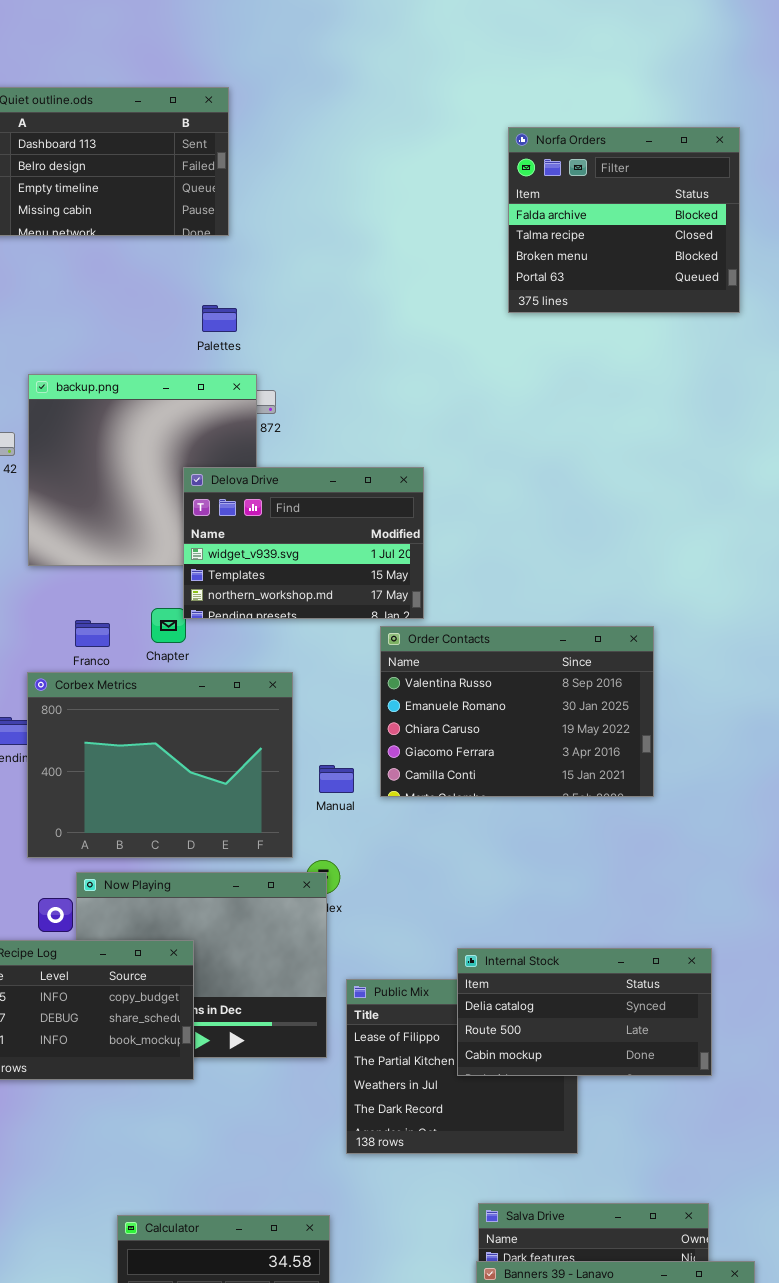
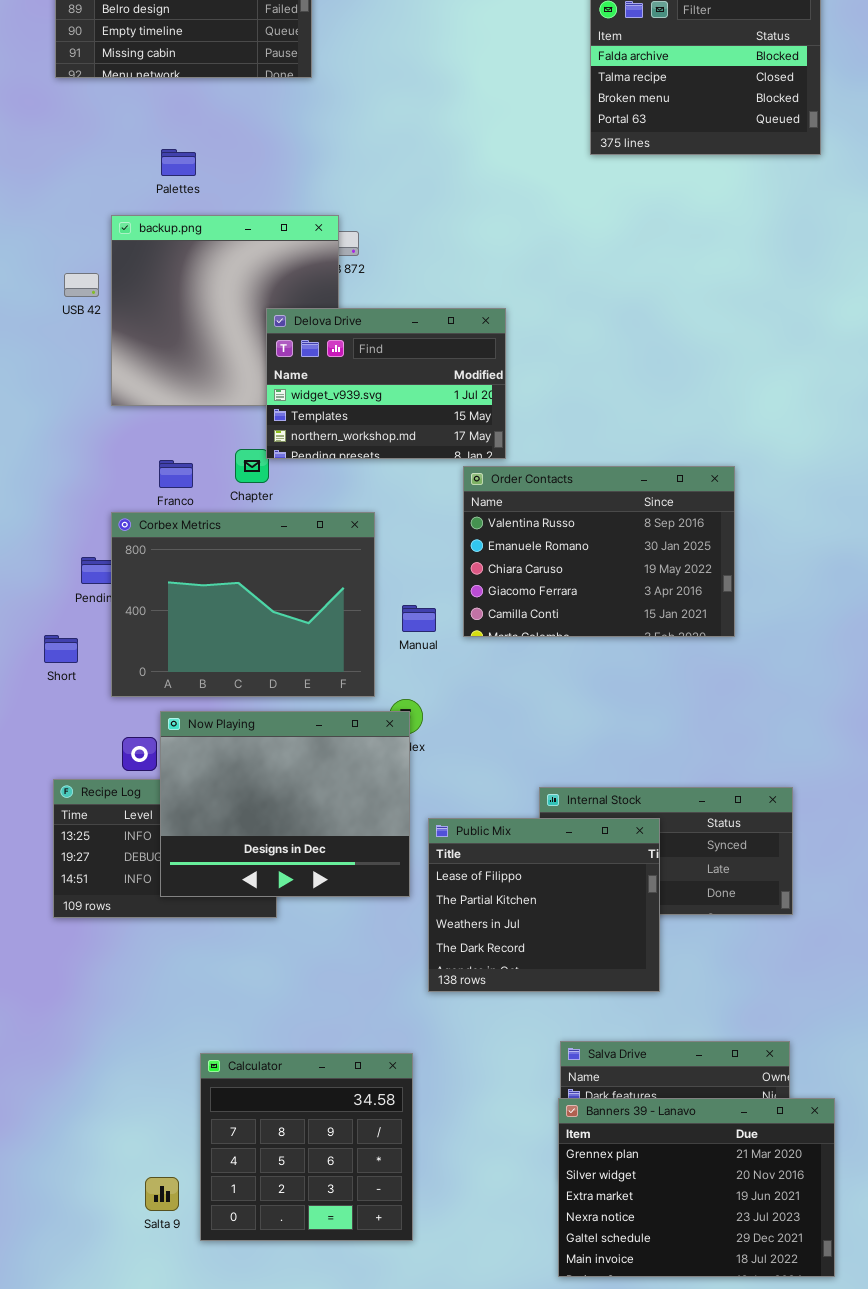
Palettes: [202,305,237,332] -> [161,149,196,176], moved
Now Playing: [76,872,327,1058] -> [160,711,410,897], raised
Public Mix: [346,979,578,1154] -> [428,818,660,992], raised

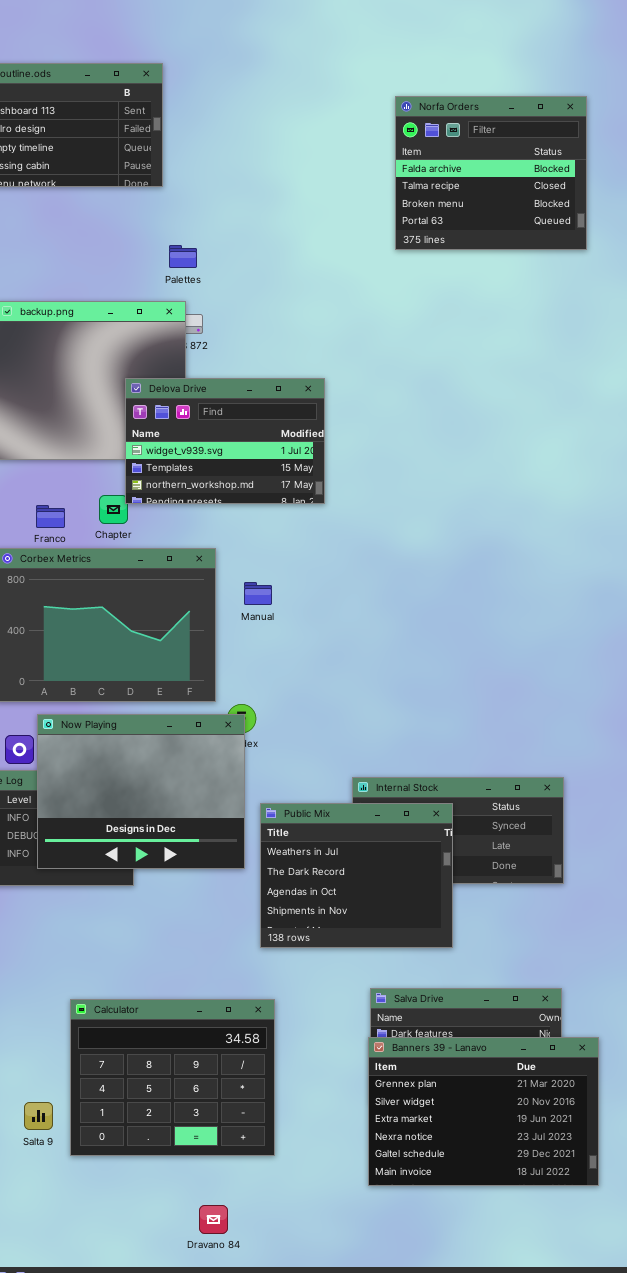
Palettes: [161,149,196,176] -> [169,245,197,268], moved
Order Contacts: [463,466,735,637] -> none, closed
Manual: [402,605,436,632] -> [244,582,272,605], moved
Public Mix: [428,818,660,992] -> [260,803,453,948], scrolled down 2 rows
Calculator: [200,1053,413,1241] -> [70,999,275,1156], resized

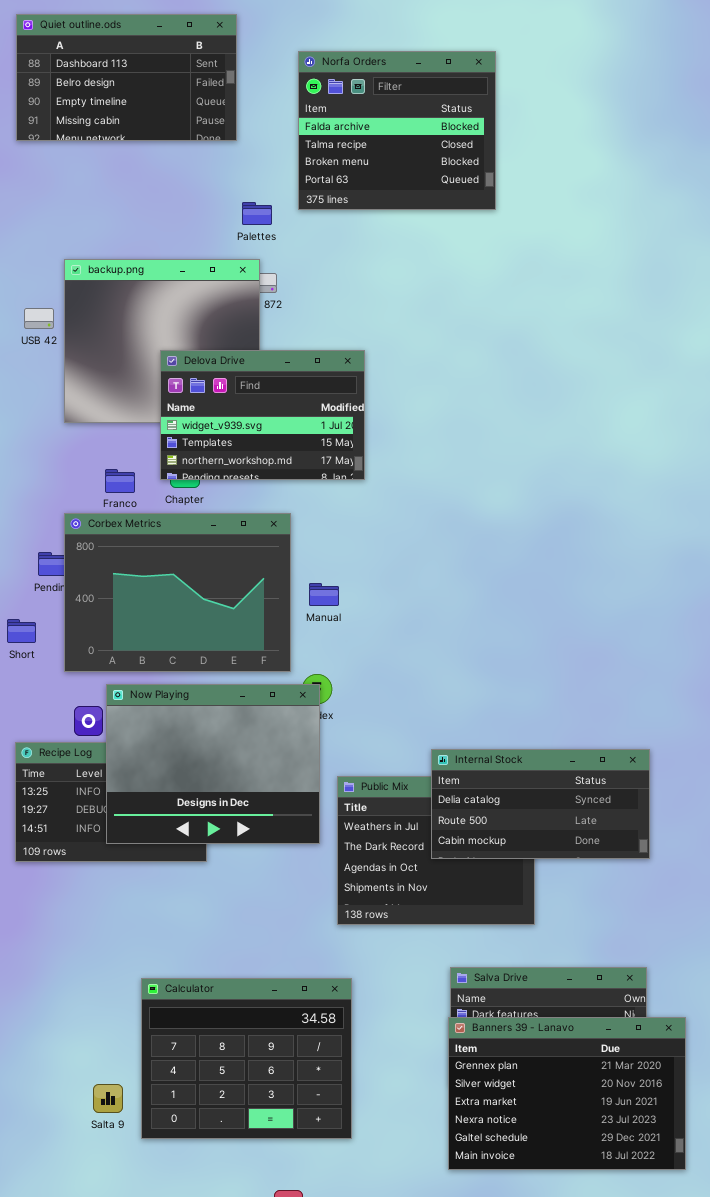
Norfa Orders: [395,96,587,250] -> [298,51,496,210], moved
Delova Drive: [125,378,325,504] -> [160,350,365,480], moved
Manual: [244,582,272,605] -> [309,583,339,606], moved
Internal Stock: [352,777,564,884] -> [431,749,650,859], raised

